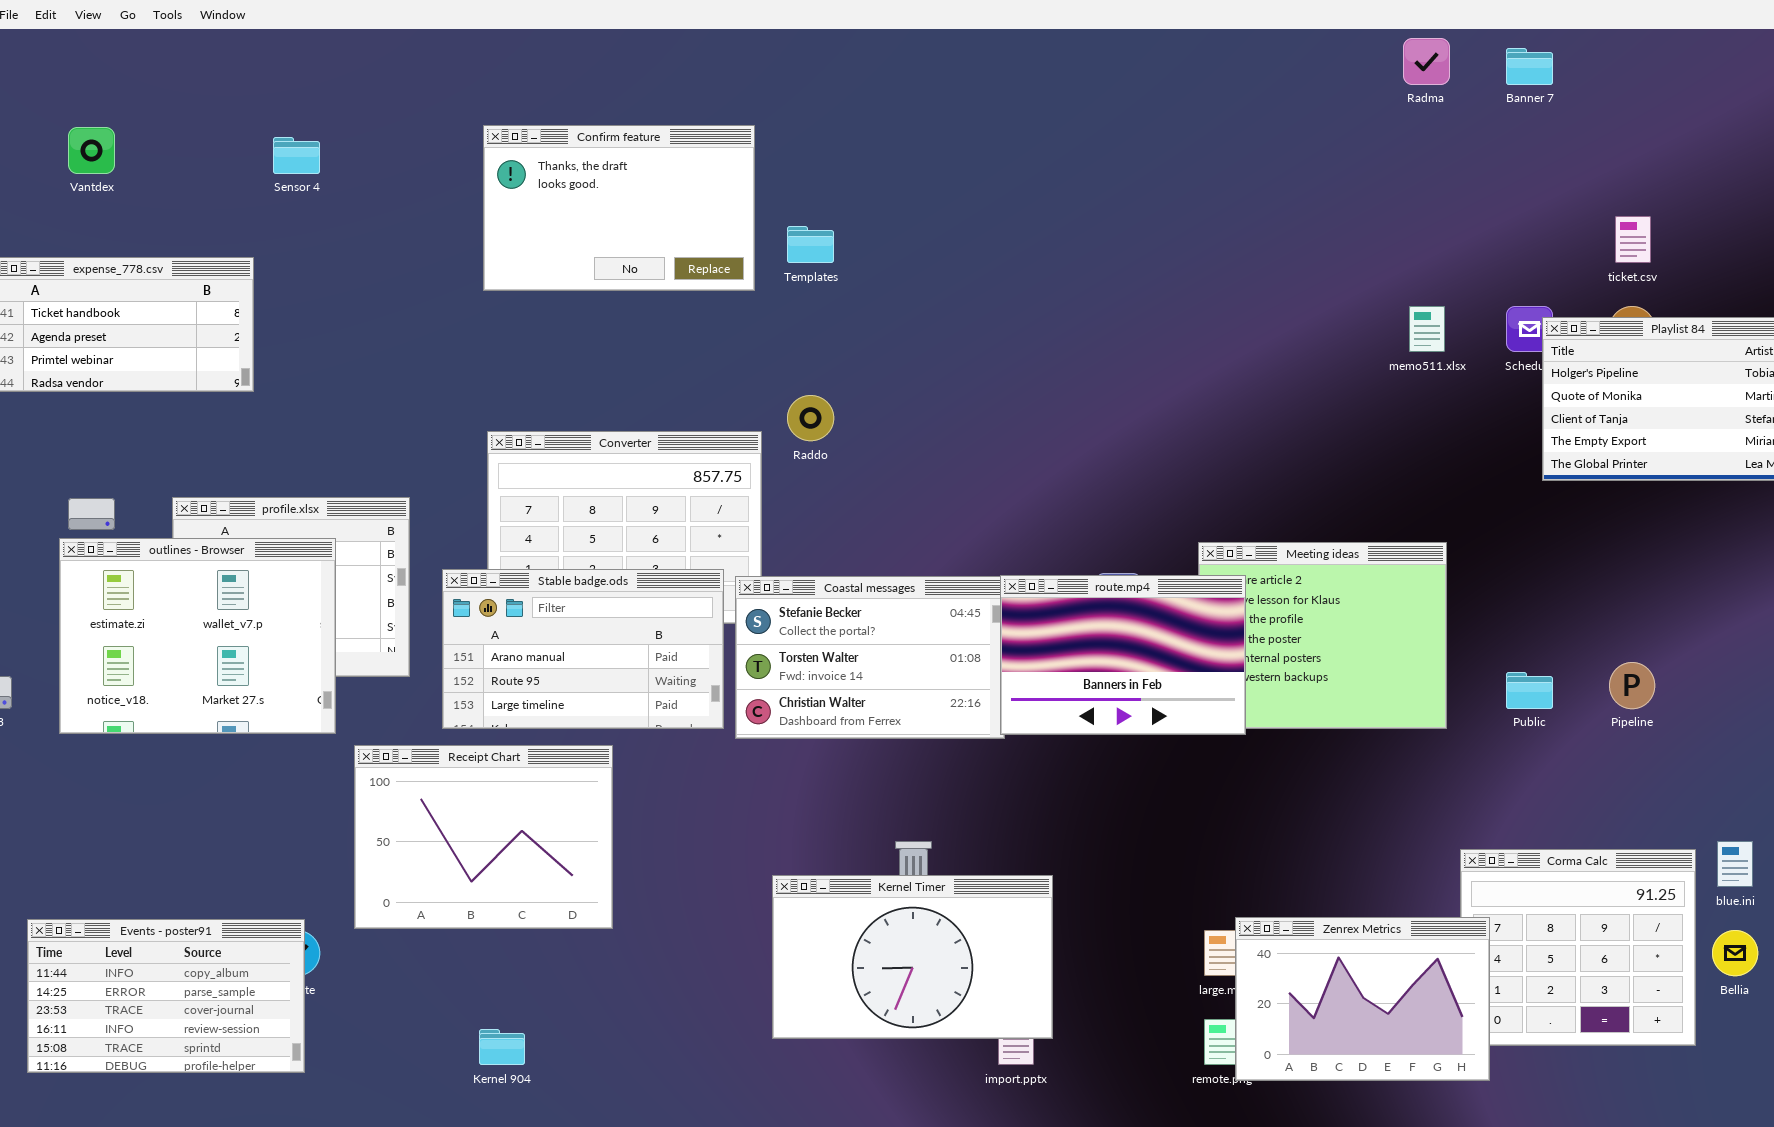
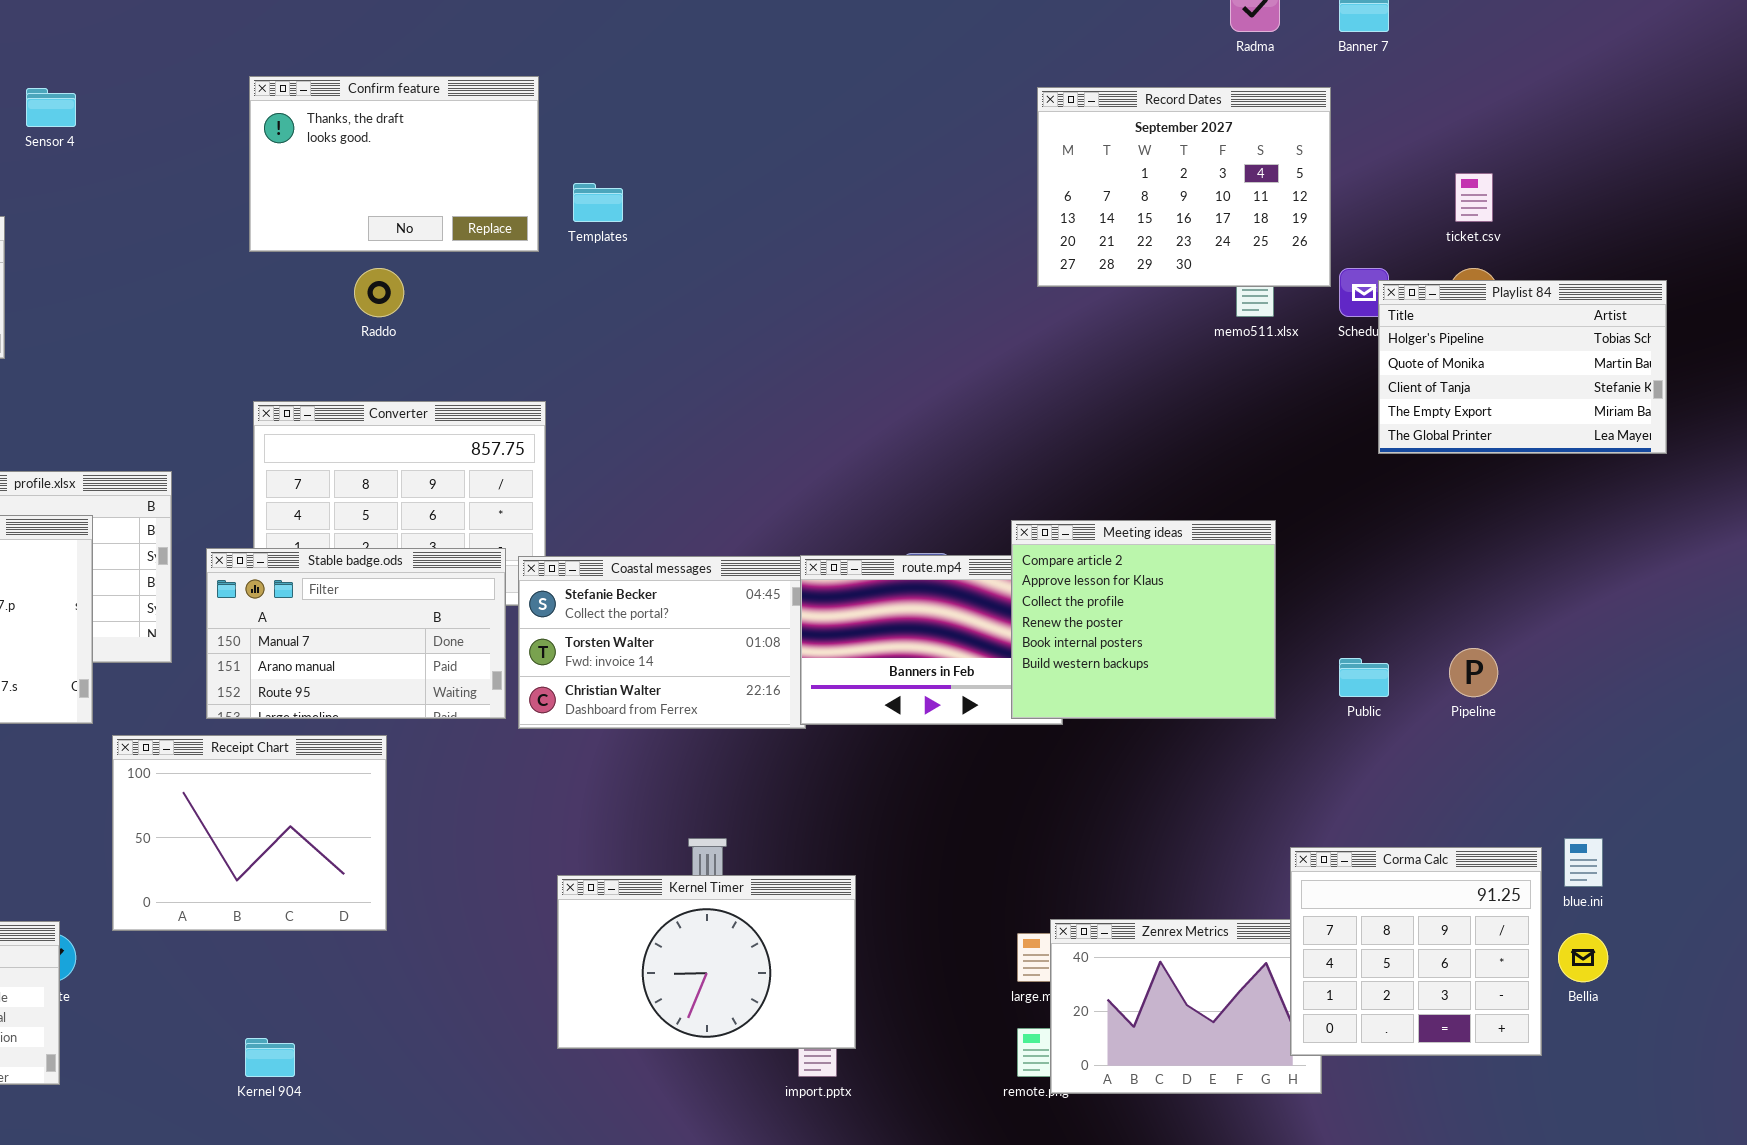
Record Dates: none -> [1037,87,1331,287], opened
Raddo: [787,395,834,441] -> [354,268,404,317], moved
Meeting ideas: [1198,542,1447,729] -> [1011,520,1276,719], raised
Stable badge.ods: [442,569,724,729] -> [206,548,506,719], scrolled up 1 row
Corma Calc: [1460,849,1696,1046] -> [1290,847,1542,1056], raised

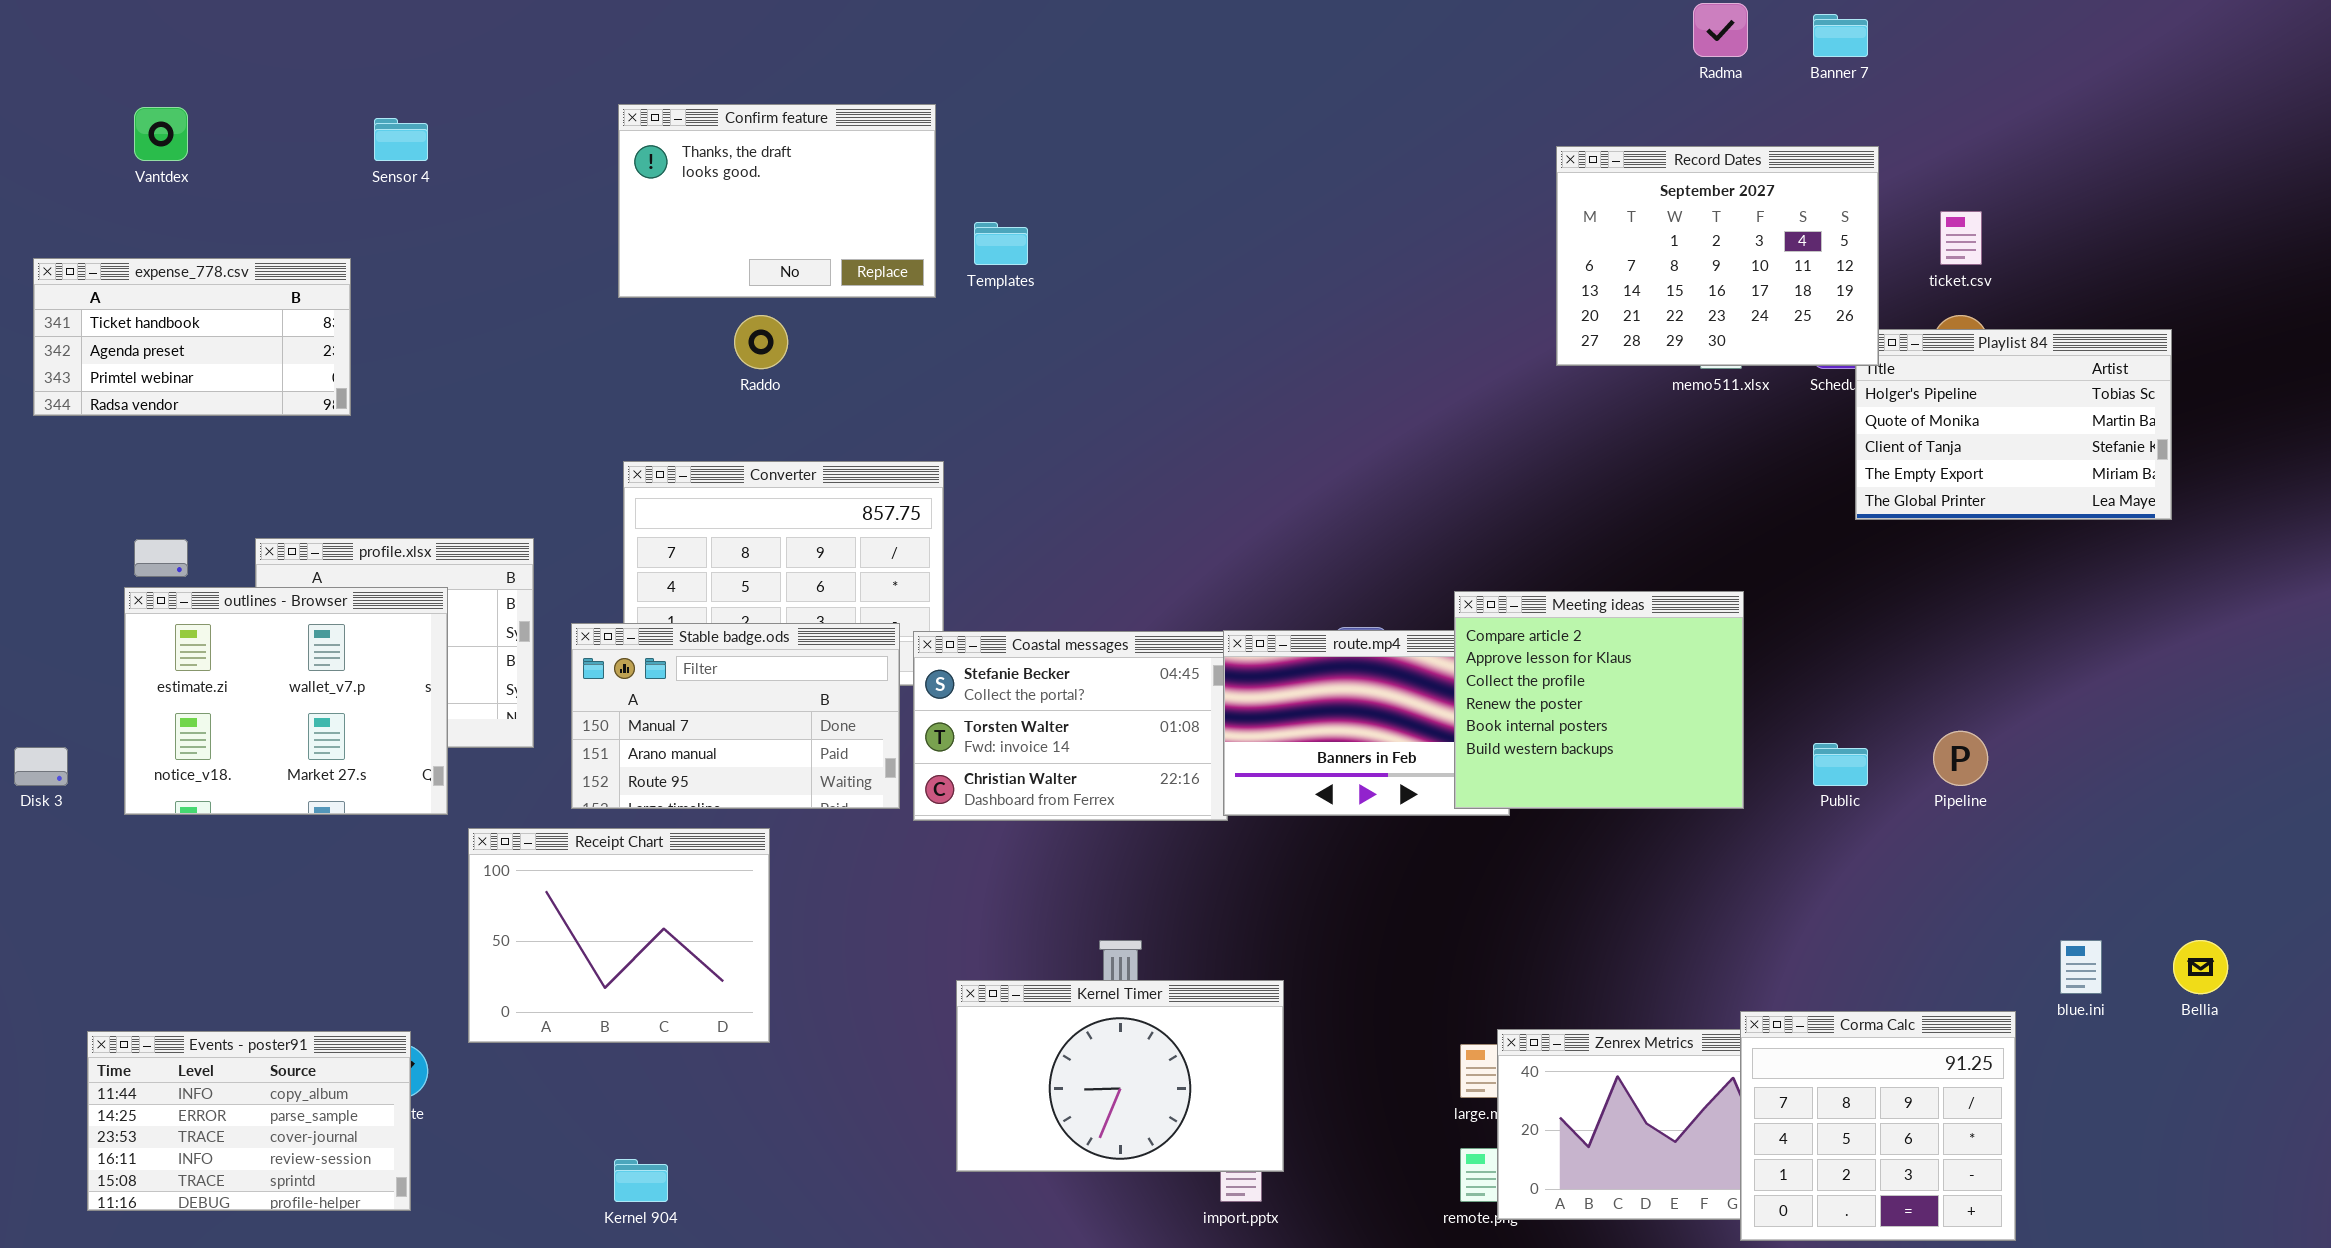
Record Dates: [1037,87,1331,287] -> [1556,146,1879,366], moved
Corma Calc: [1290,847,1542,1056] -> [1740,1011,2016,1241], moved
Bellia: [1558,933,1608,982] -> [2173,940,2228,994], moved

